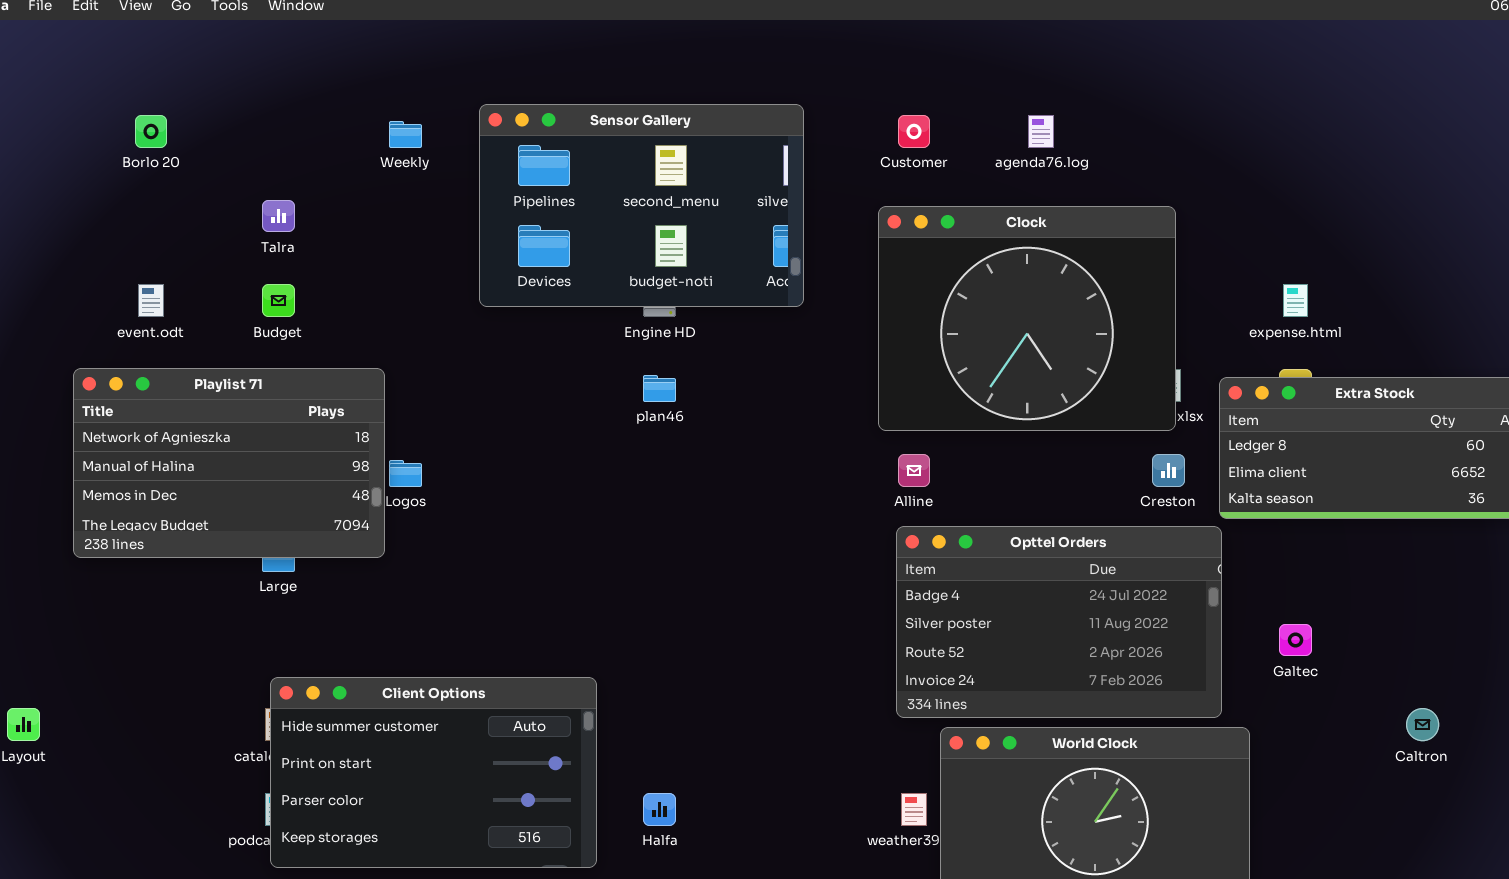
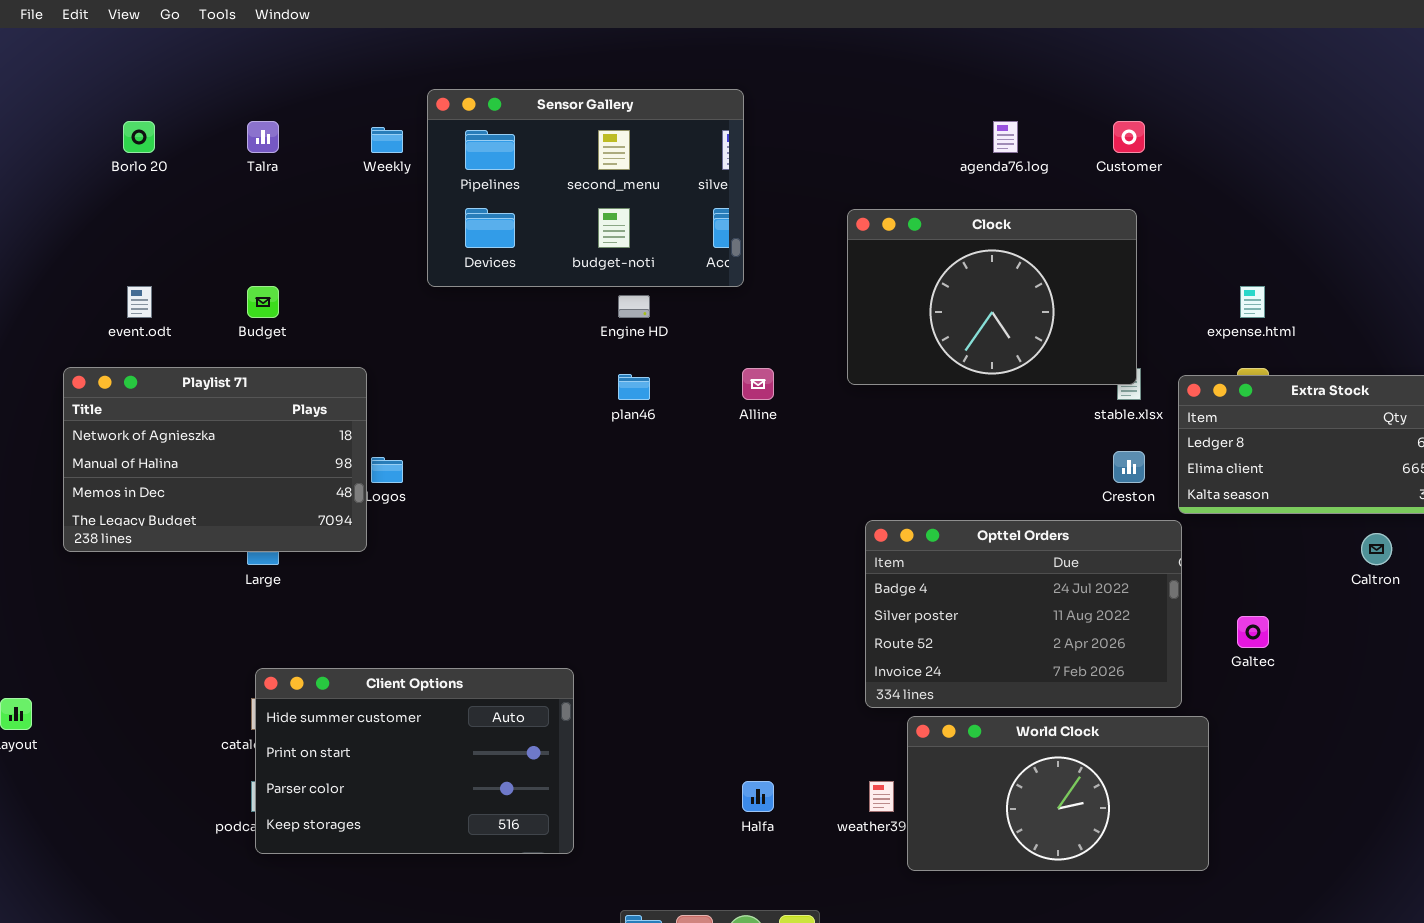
Sensor Gallery: [479,104,804,307] -> [427,89,744,287], moved
Customer: [898,115,930,148] -> [1113,121,1145,153], moved
Talra: [262,200,295,232] -> [247,121,279,153], moved
Clock: [878,206,1176,431] -> [847,209,1137,385], resized
Alline: [898,454,930,487] -> [742,368,774,400], moved
Caltron: [1406,708,1439,741] -> [1361,533,1392,565], moved
Halfa: [643,793,676,826] -> [742,781,774,812], moved

